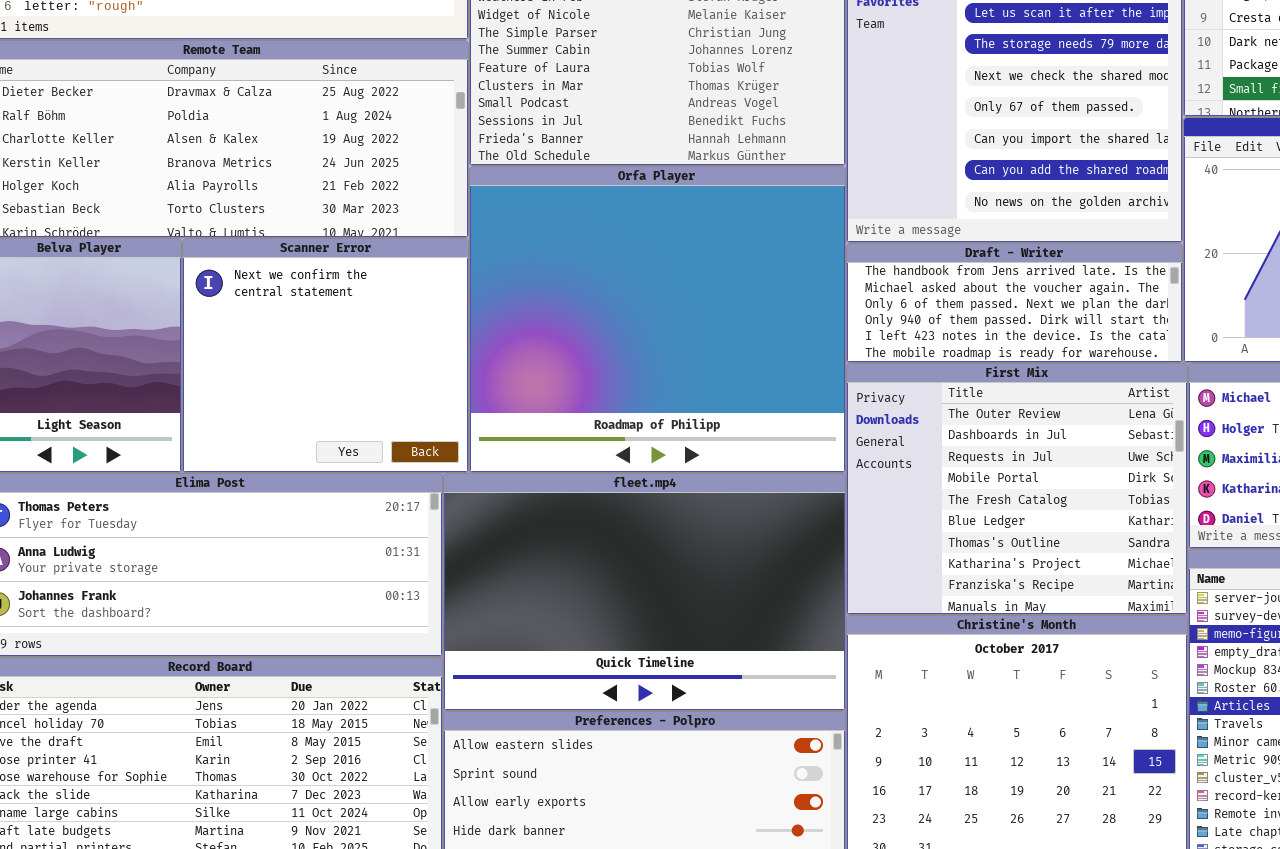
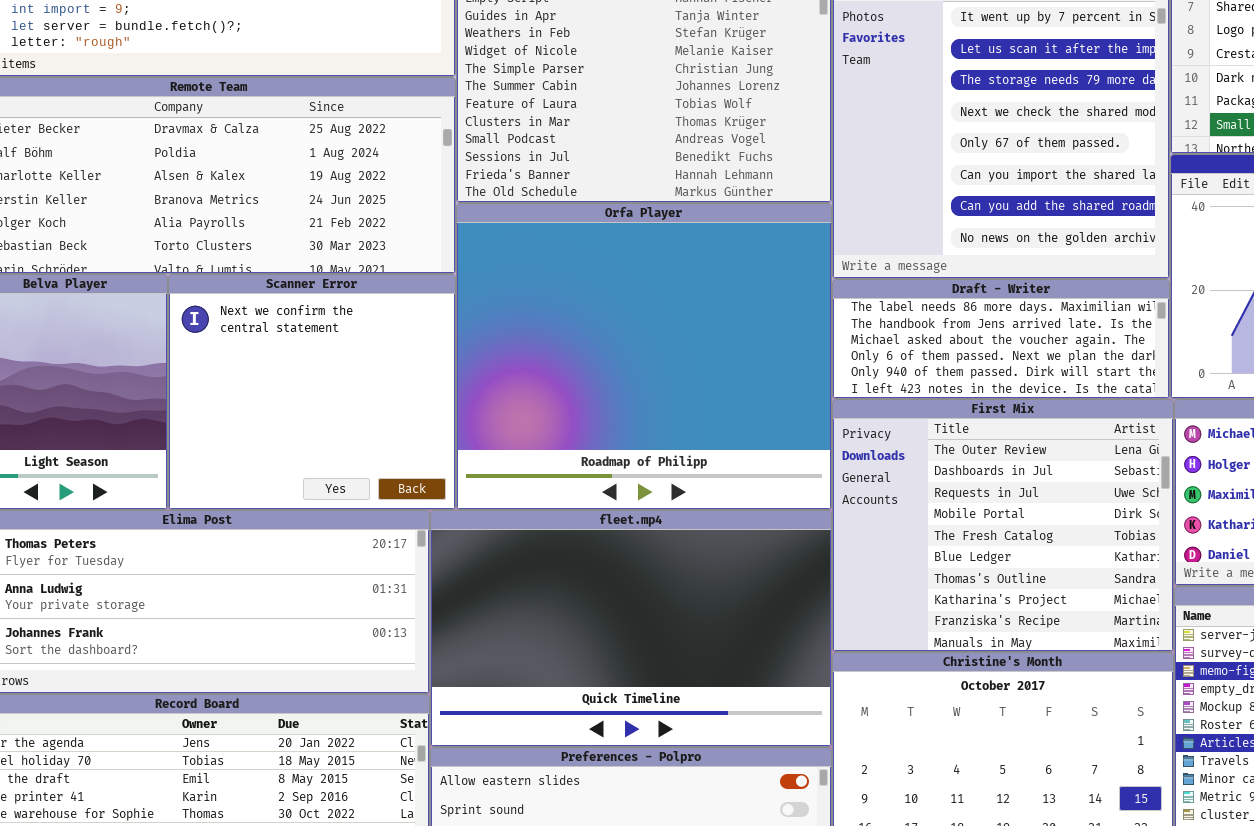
Draft - Writer: [846,243,1183,363] -> [832,279,1170,399], scrolled up 1 row

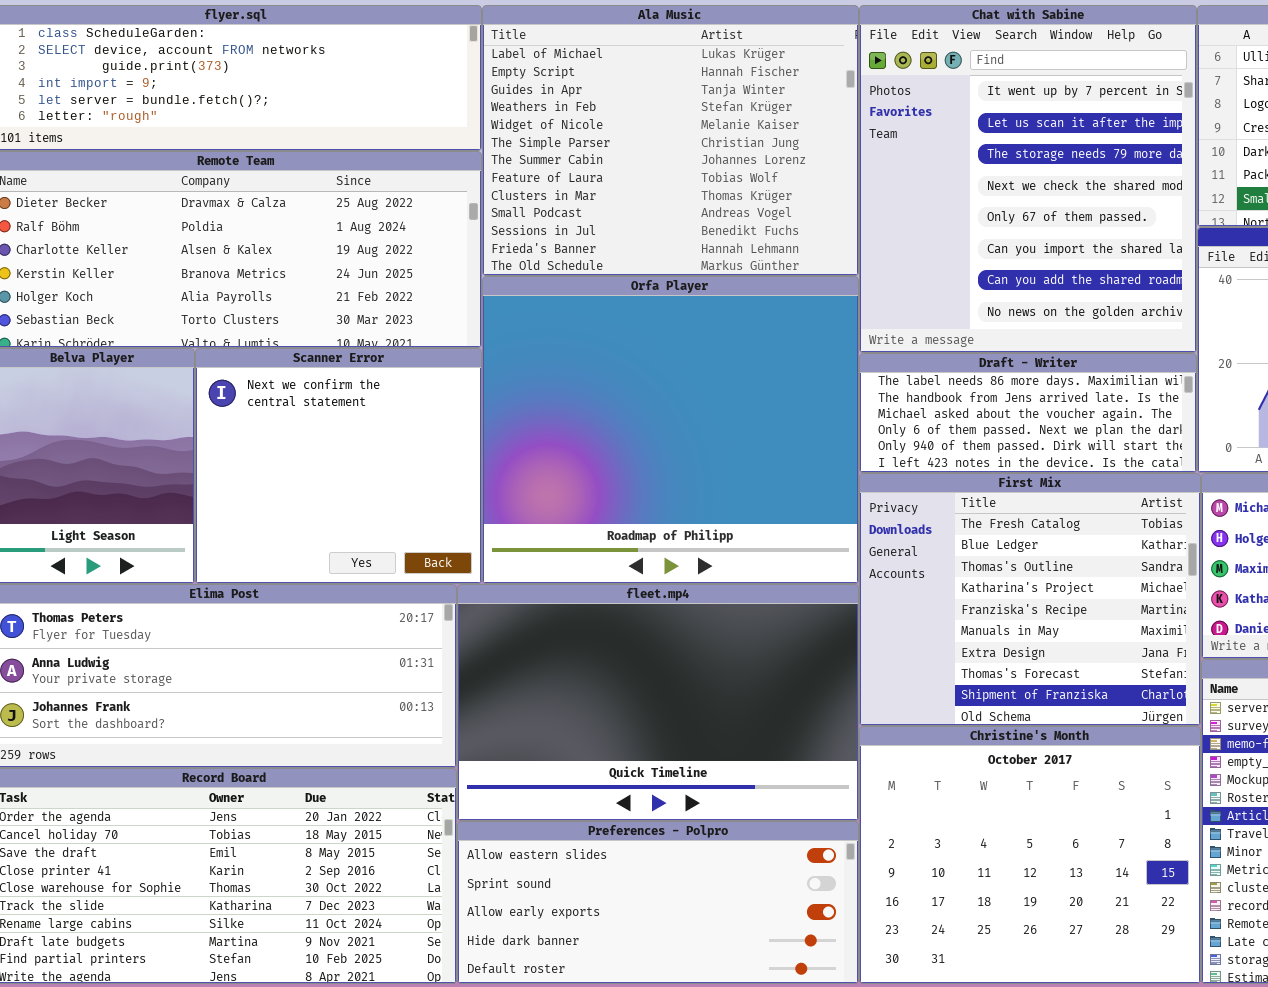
First Mix: [832,399,1174,652] -> [859,473,1201,726], scrolled down 4 rows

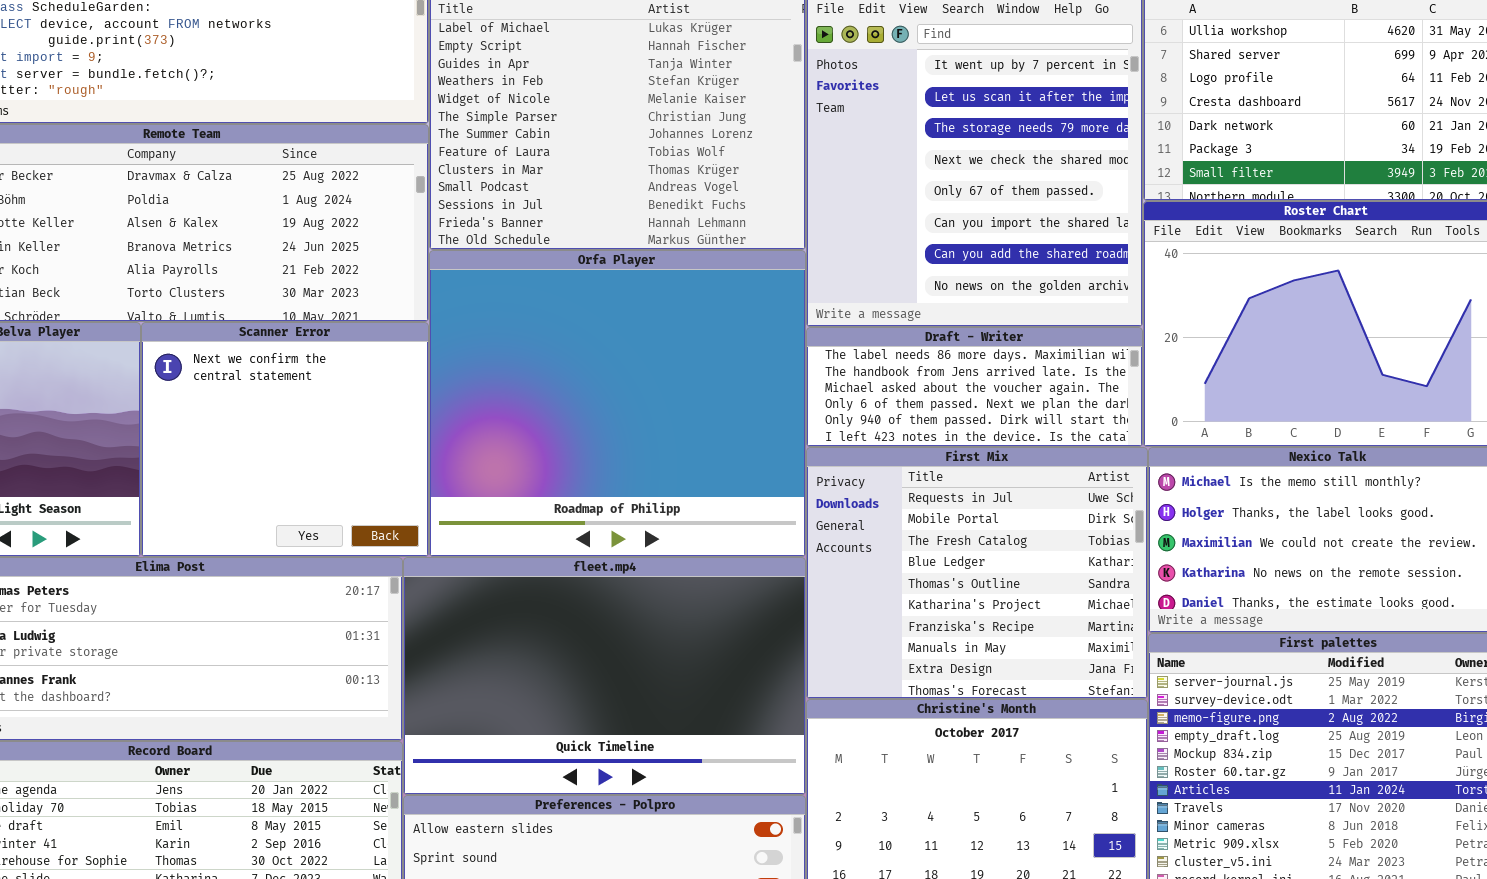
First Mix: [859,473,1201,726] -> [806,447,1148,699], scrolled up 2 rows

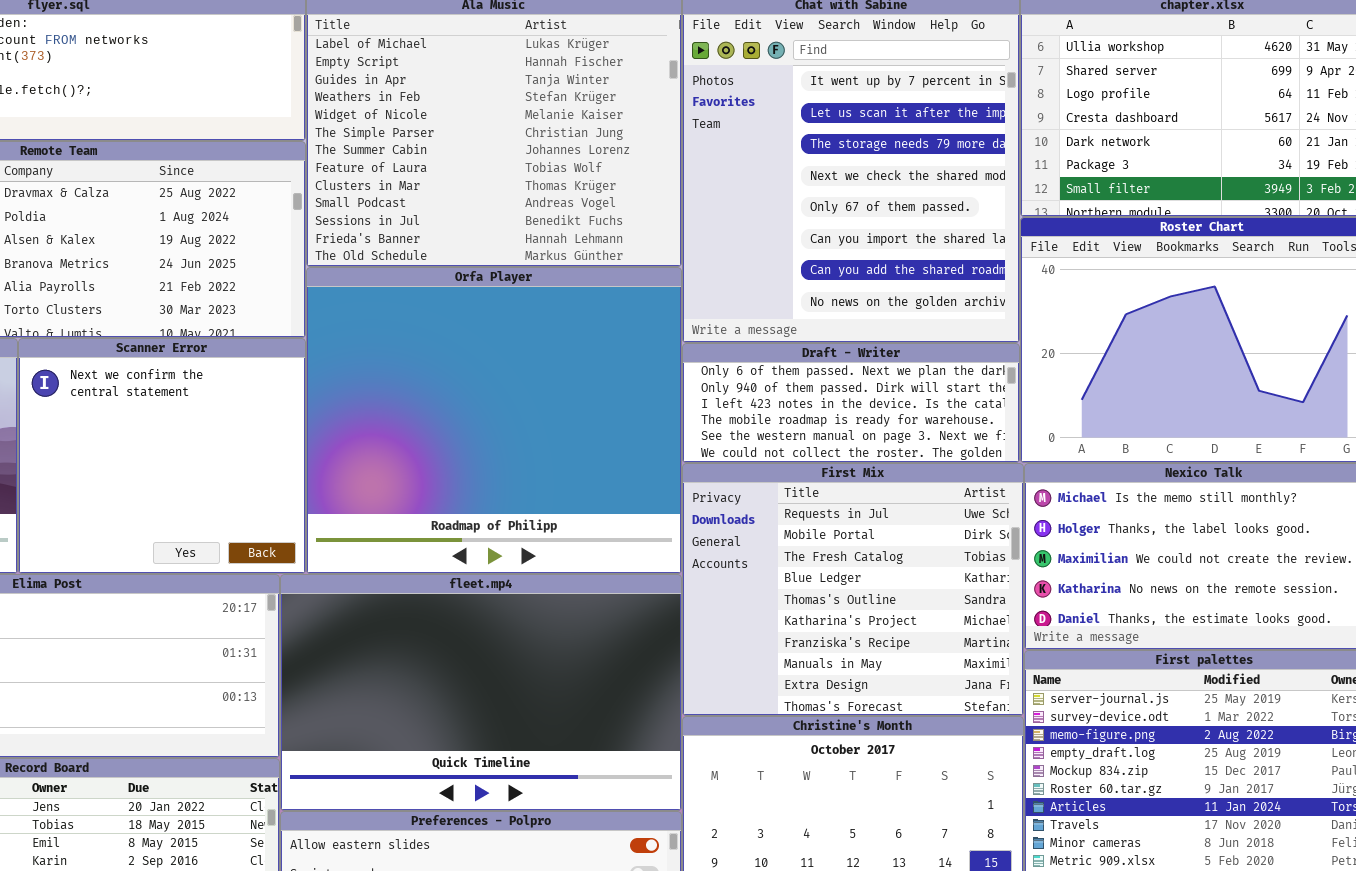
Draft - Writer: [806,327,1143,447] -> [682,343,1020,463], scrolled down 3 rows

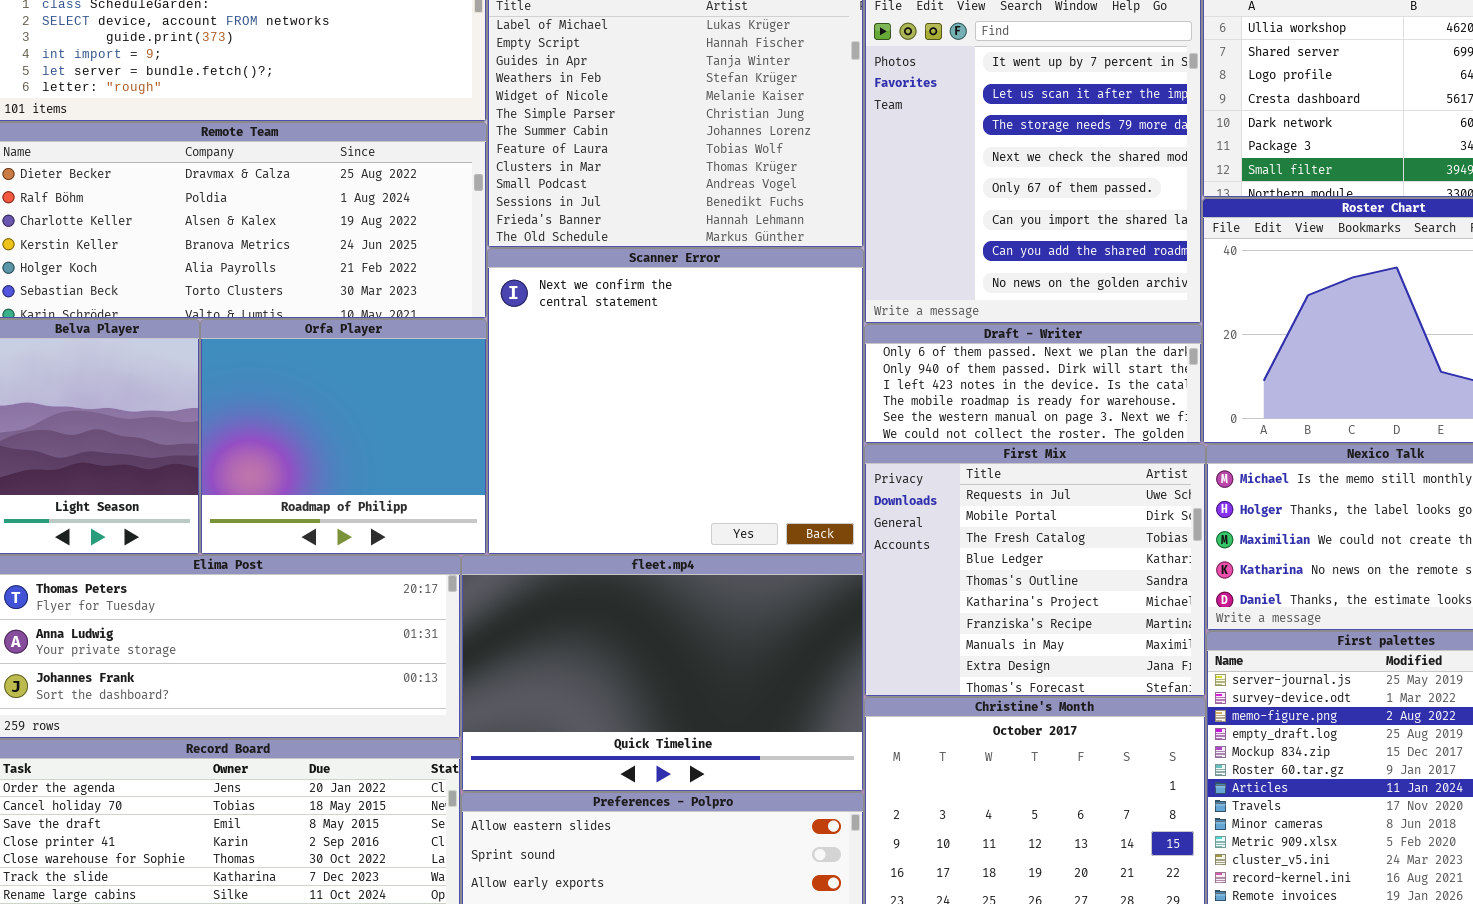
Orfa Player: [306,267,682,574] -> [200,319,487,555], moved, resized
Scanner Error: [18,338,306,574] -> [487,248,864,555], moved, resized

